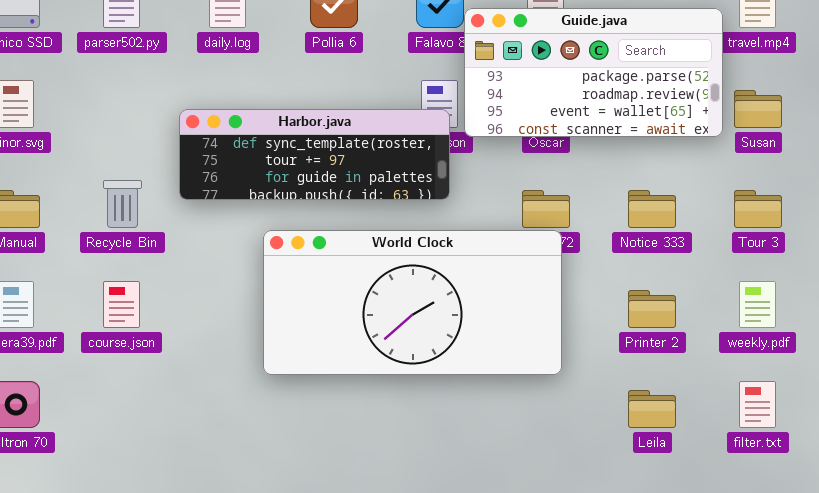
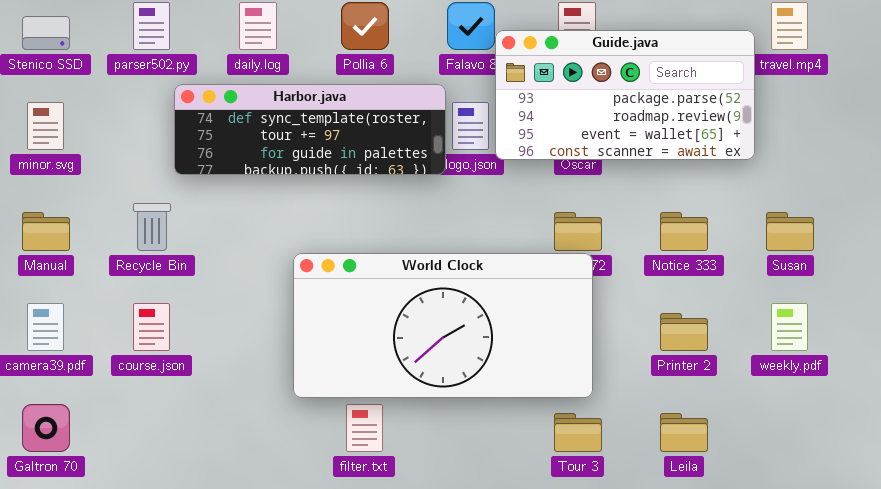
Susan: [734,90,782,128] -> [766,212,814,251], moved
Harbor.java: [179,109,450,200] -> [174,84,446,175], moved
Tour 3: [734,190,782,228] -> [554,413,602,452], moved
filter.txt: [739,381,776,428] -> [346,404,383,452], moved

